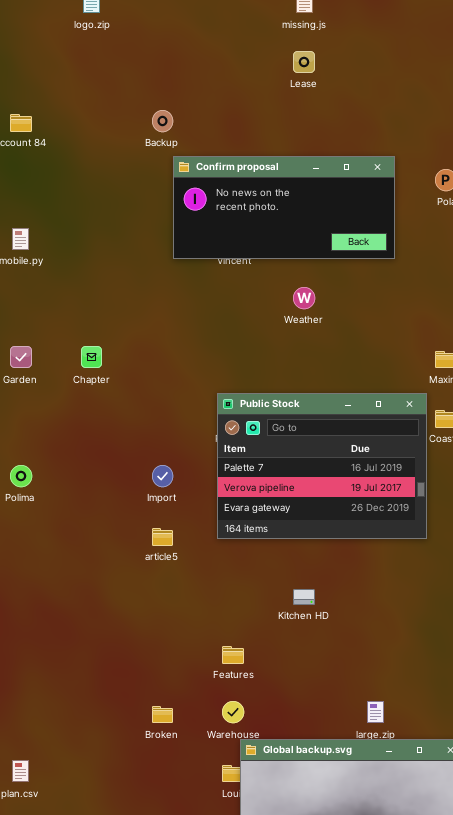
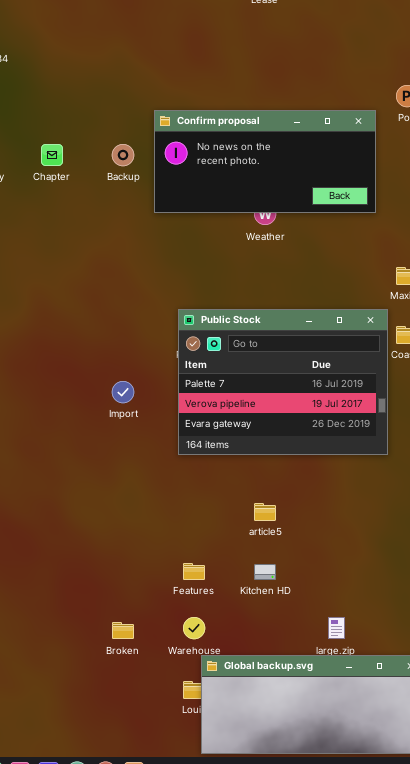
Backup: [152,110,173,132] -> [112,144,134,166], moved
Confirm proposal: [173,156,395,259] -> [154,110,376,213], moved
Chapter: [81,346,102,368] -> [41,144,63,166], moved
article5: [152,528,173,546] -> [254,503,276,521], moved
Kitchen HD: [293,589,315,605] -> [254,564,276,580], moved

